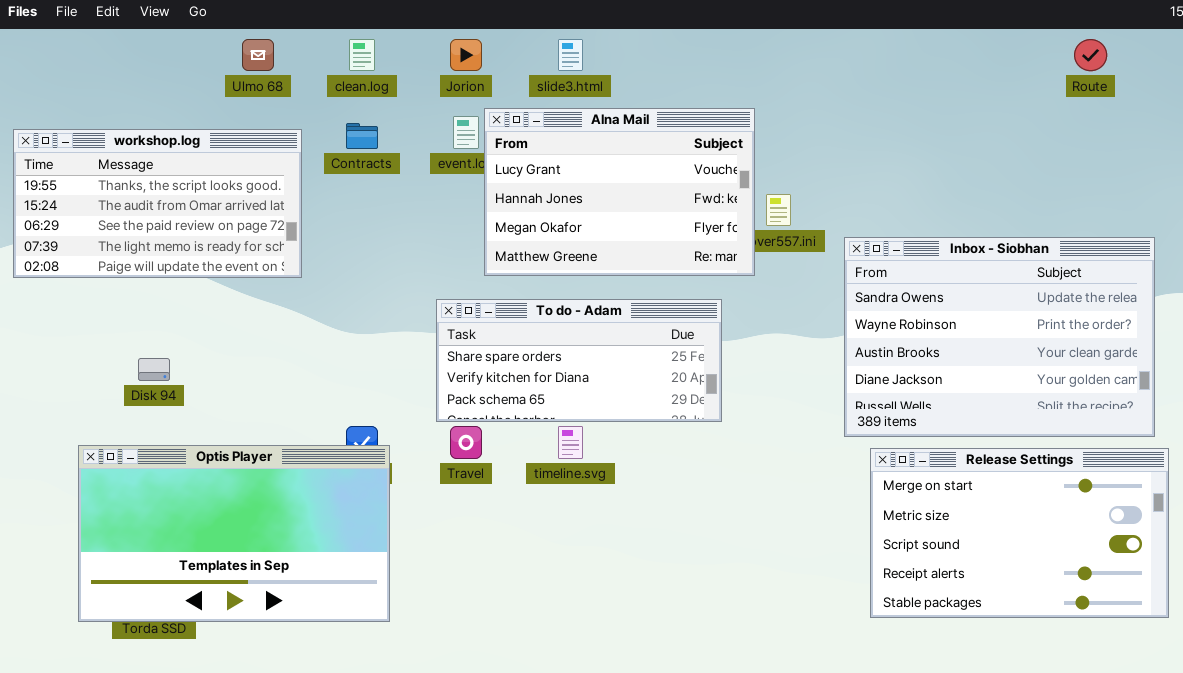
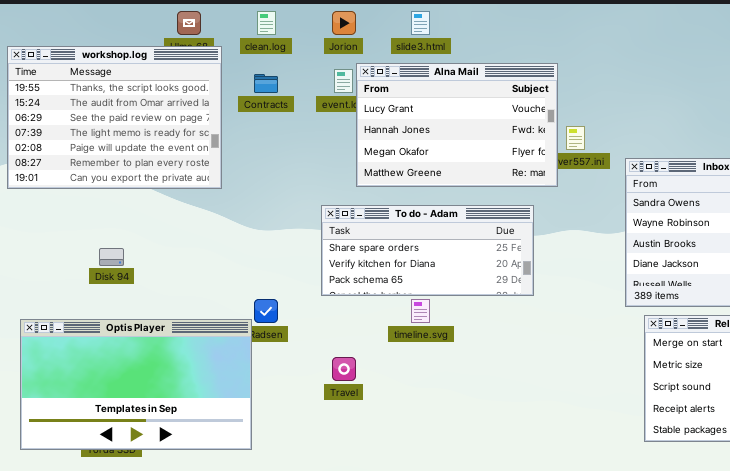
workshop.log: [13,129,302,278] -> [7,46,222,189], resized
Travel: [450,426,482,459] -> [332,357,356,381], moved
Optis Player: [78,445,390,622] -> [20,319,252,450], moved

